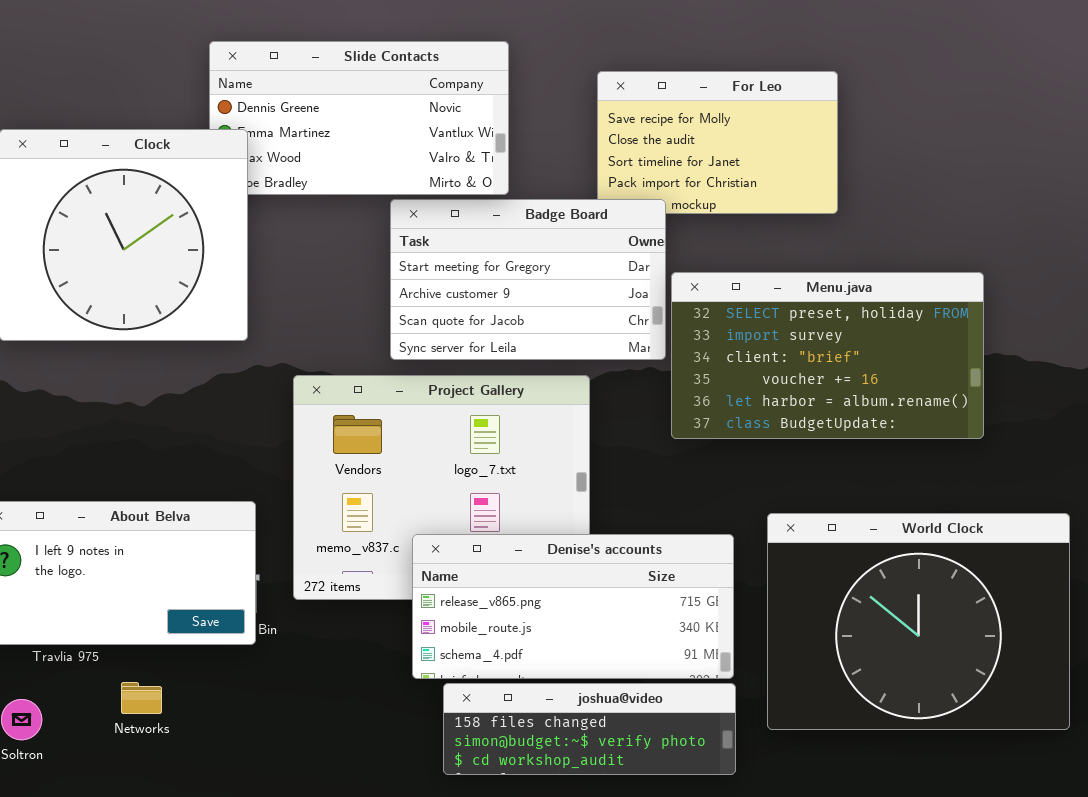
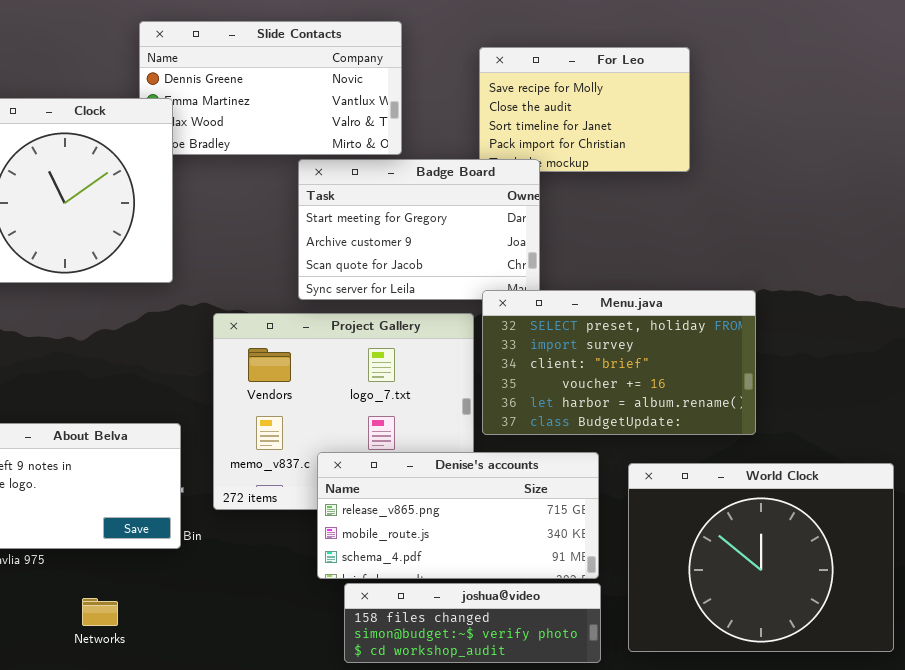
Menu.java: [671,272,984,439] -> [482,290,756,435], moved
World Clock: [767,513,1070,730] -> [628,463,894,652], moved
Networks: [121,682,162,714] -> [82,598,118,626], moved

